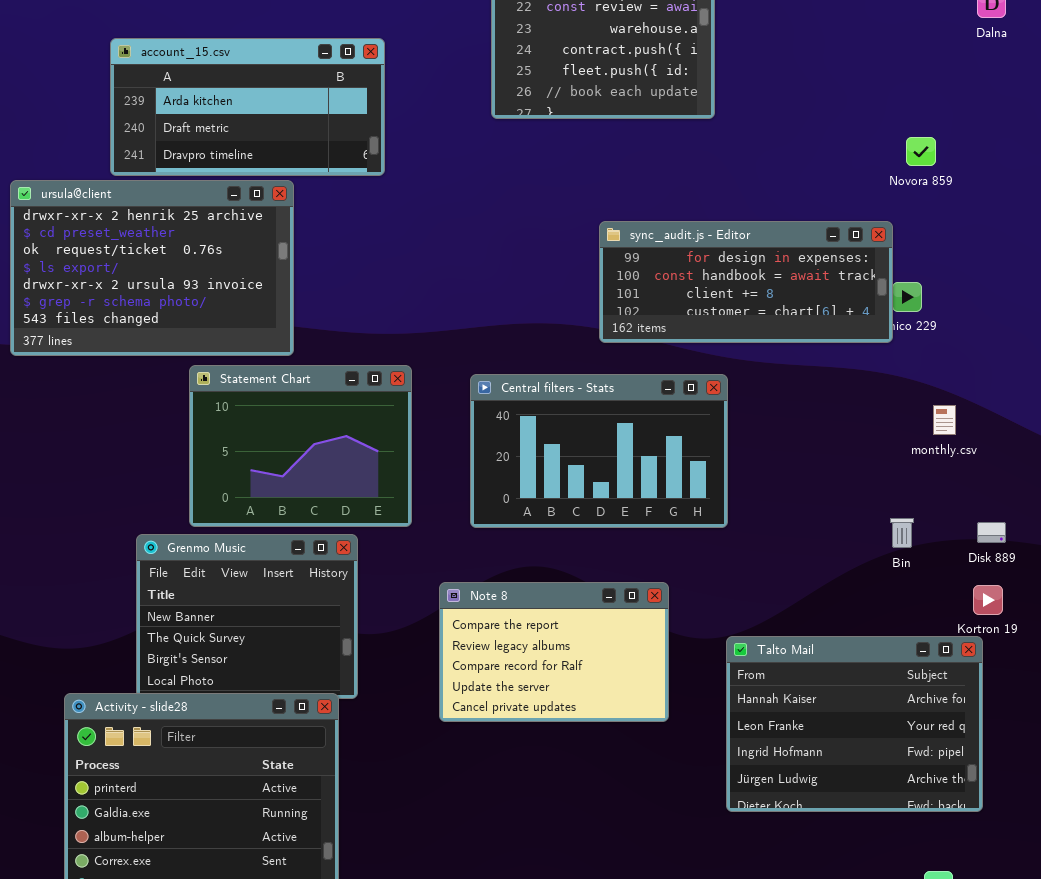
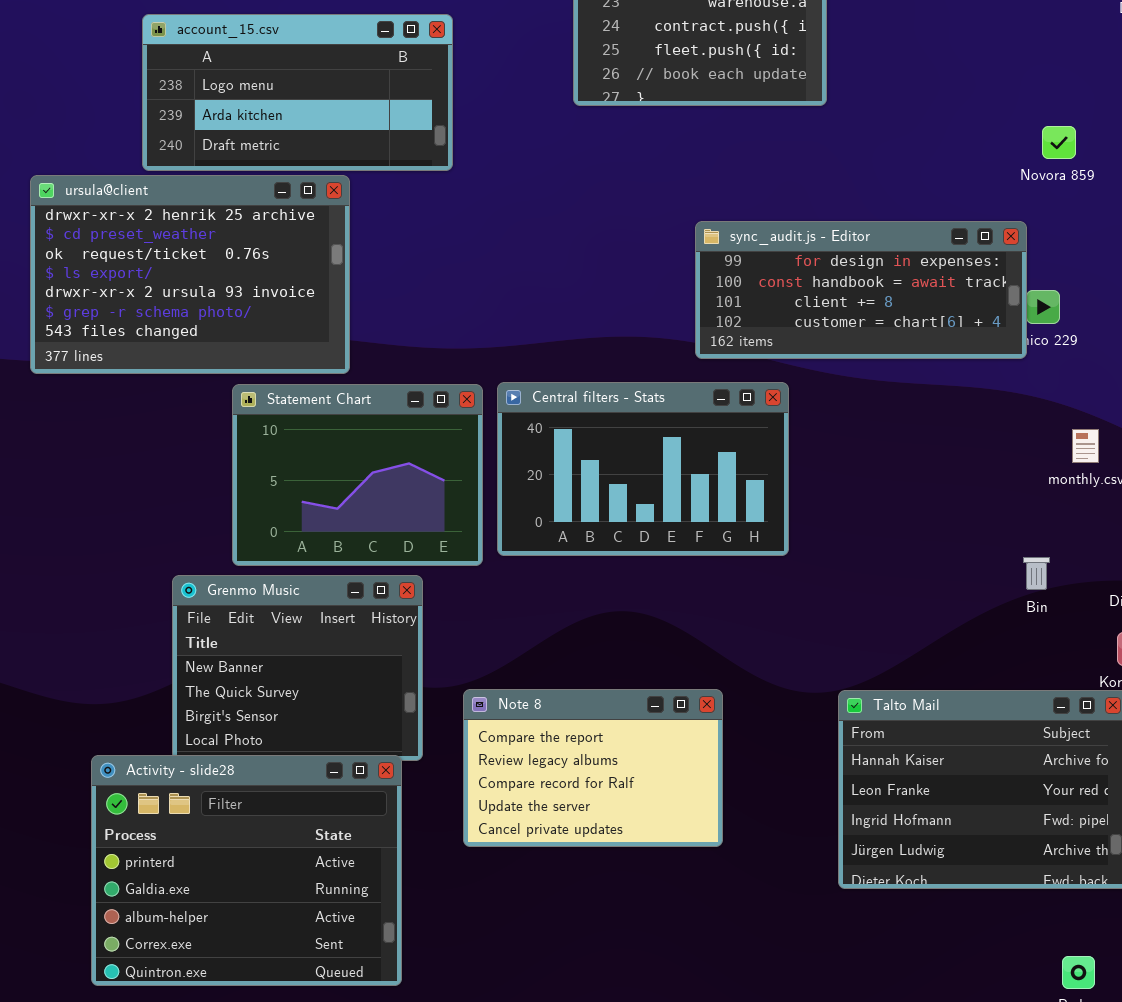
account_15.csv: [110,38,385,176] -> [142,14,453,171], scrolled up 1 row
Central filters - Stats: [470,374,728,528] -> [497,382,789,556], moved
Note 8: [439,582,669,722] -> [463,689,723,847], moved

